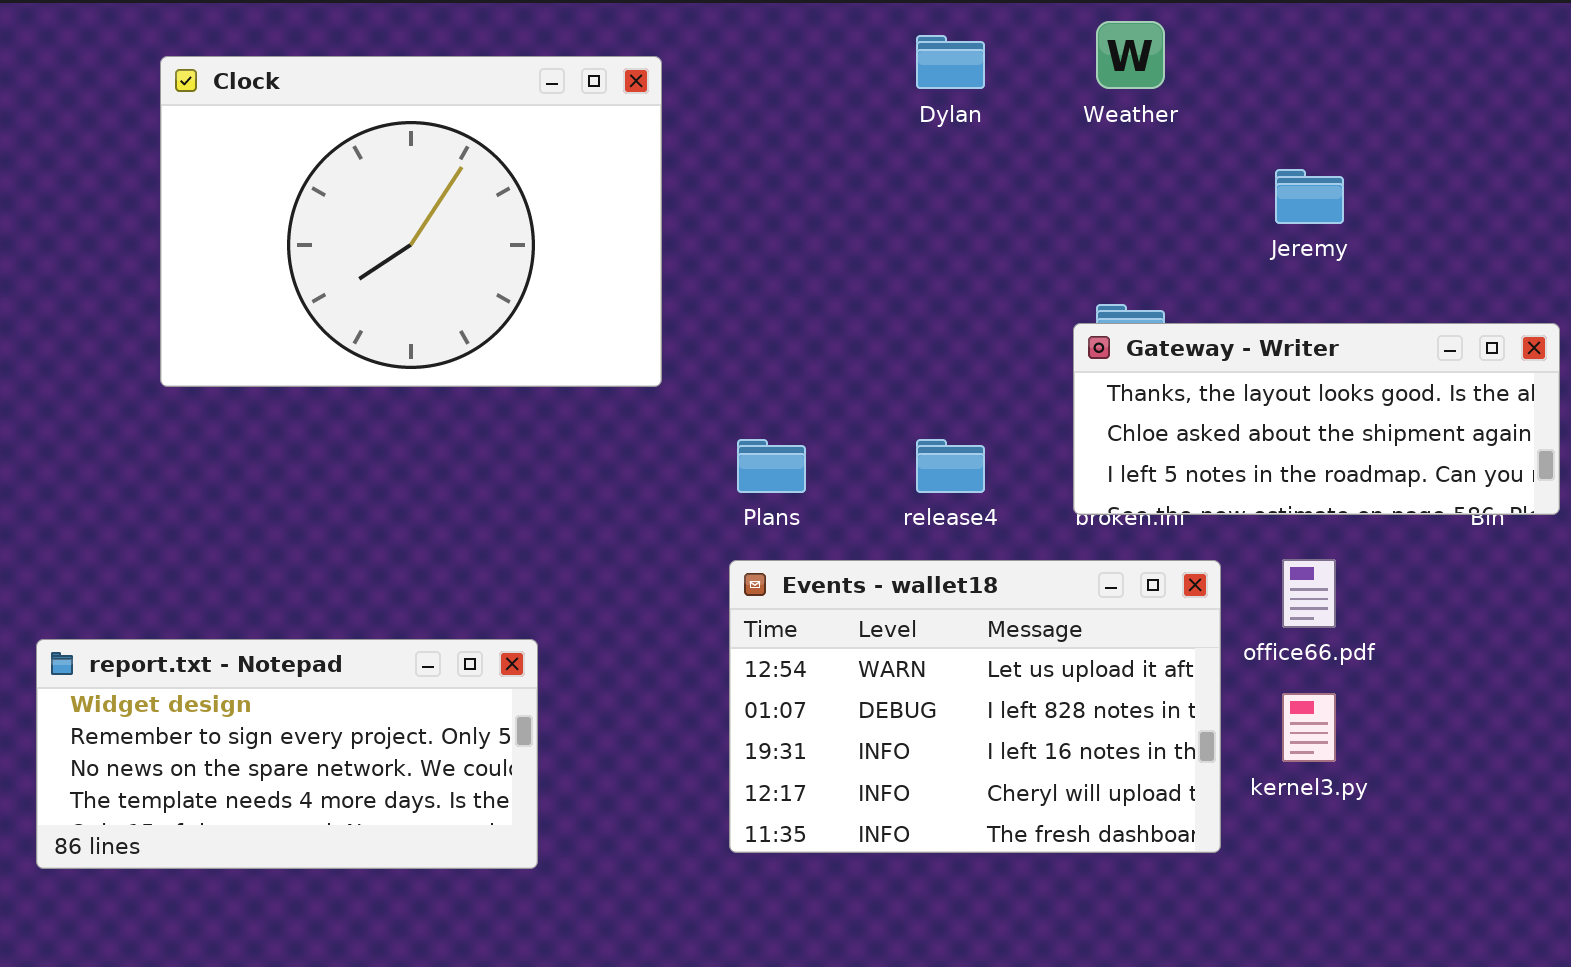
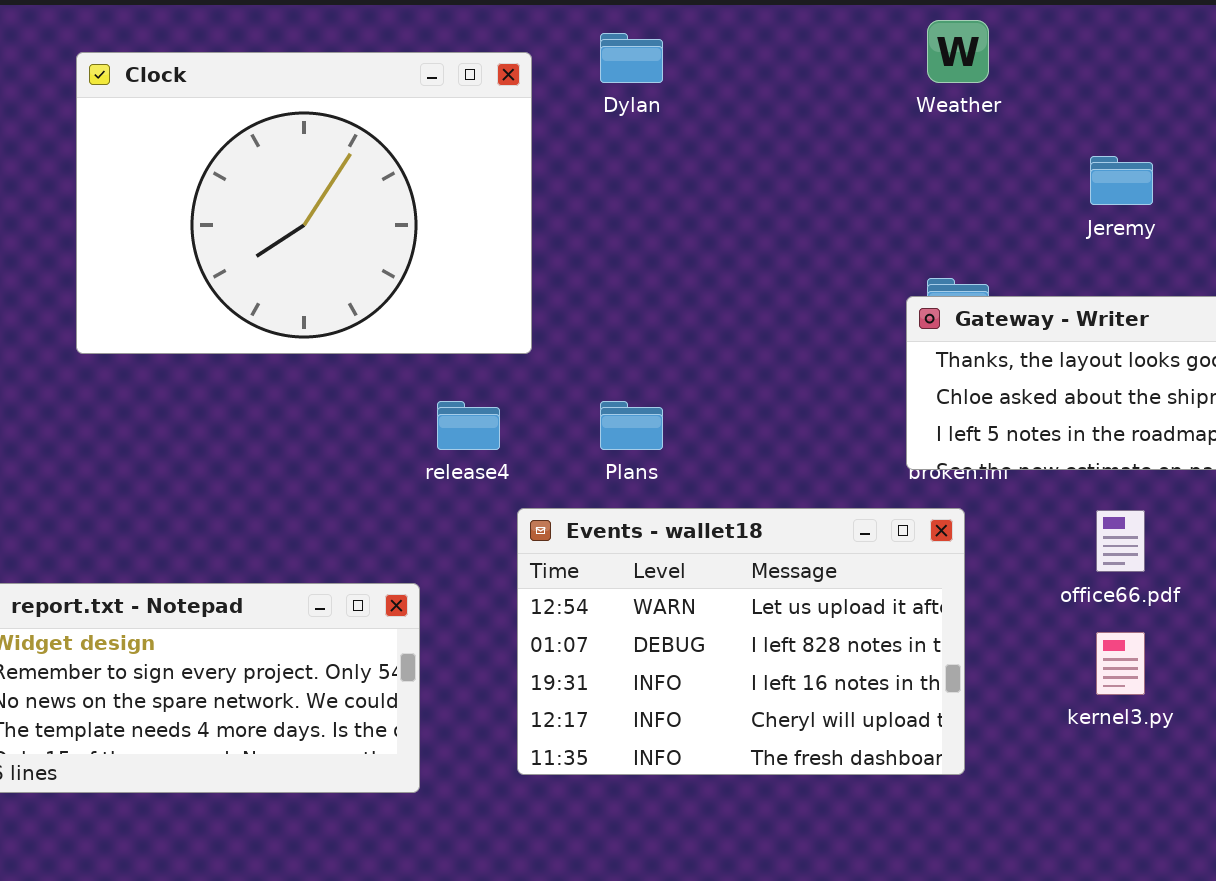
Dylan: [916,35,985,89] -> [600,33,663,83], moved
release4: [916,439,985,493] -> [437,401,500,450], moved
Events - wallet18: [729,560,1221,853] -> [517,508,965,775], moved

